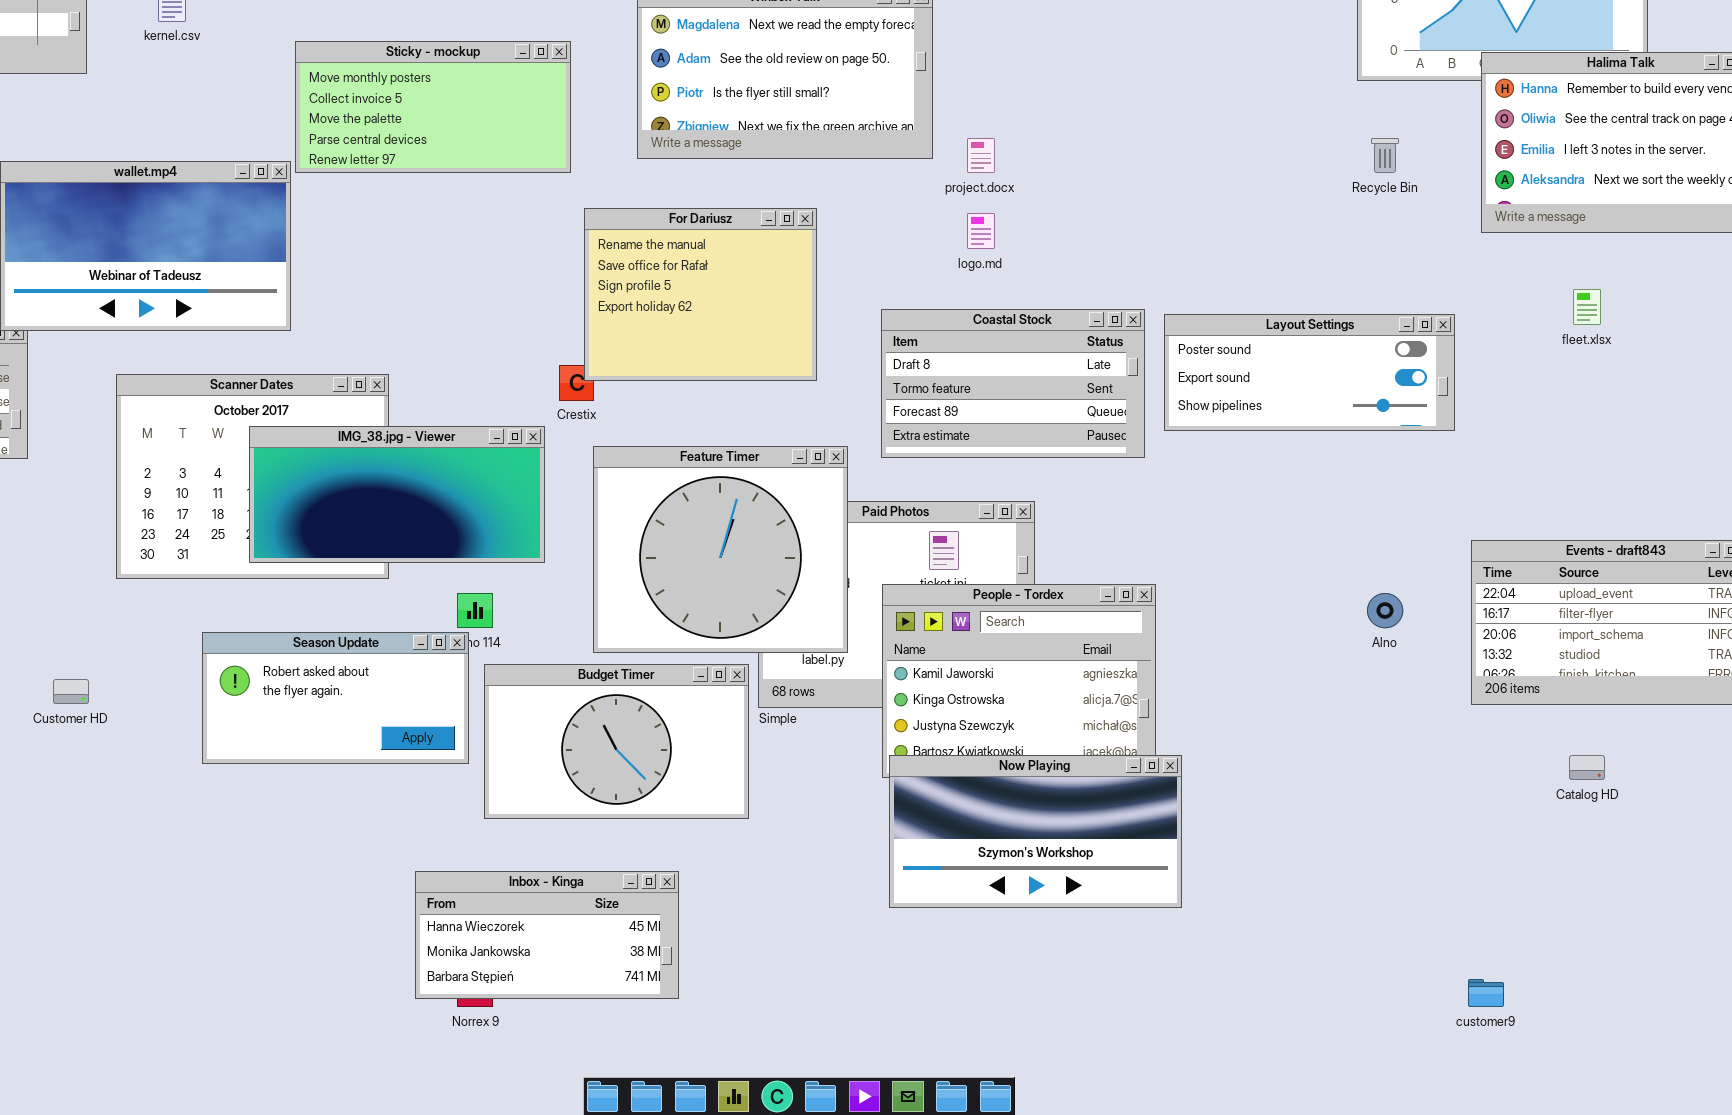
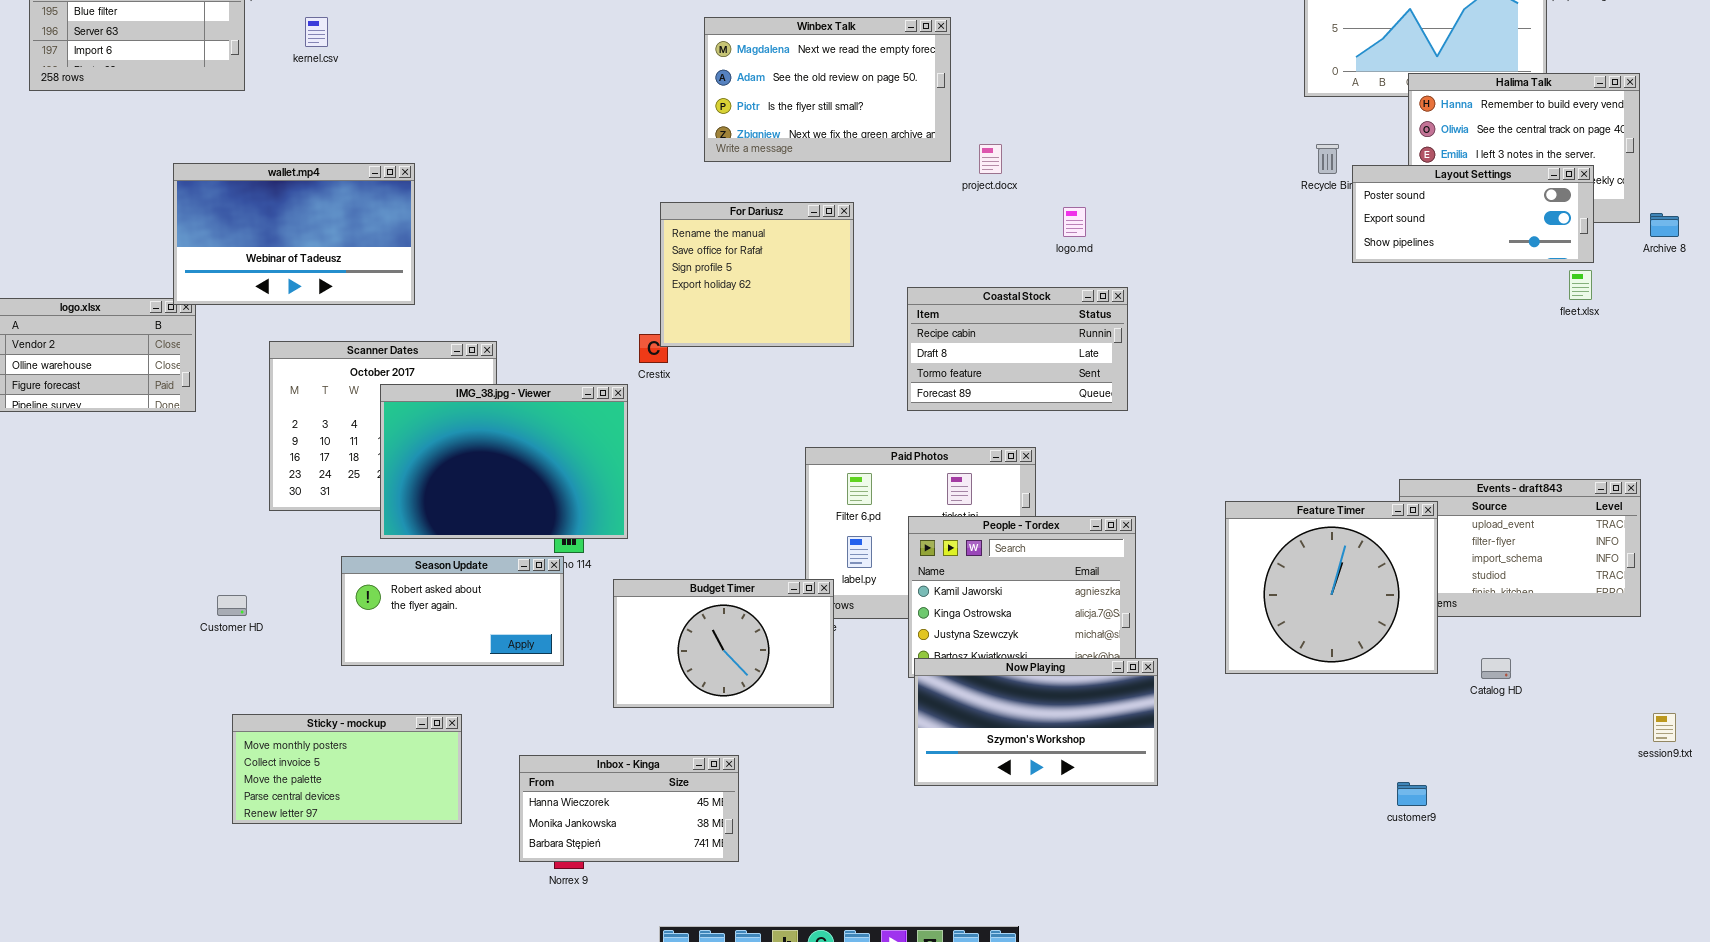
Sticky - mockup: [295,41,571,173] -> [232,714,462,824], moved
logo.md: [967,213,995,249] -> [1063,207,1086,237], moved
fleet.xlsx: [1573,289,1601,325] -> [1569,270,1592,300], moved
Coastal Stock: [881,309,1145,458] -> [907,287,1128,411], scrolled up 1 row
Layout Settings: [1164,314,1455,431] -> [1352,165,1594,263], moved
IMG_38.jpg - Viewer: [249,426,545,563] -> [380,384,628,539], resized
Feature Timer: [593,446,848,653] -> [1225,501,1438,674], moved
Budget Timer: [484,664,749,819] -> [613,579,834,708], moved
customer9: [1468,979,1504,1007] -> [1397,782,1427,806], moved

